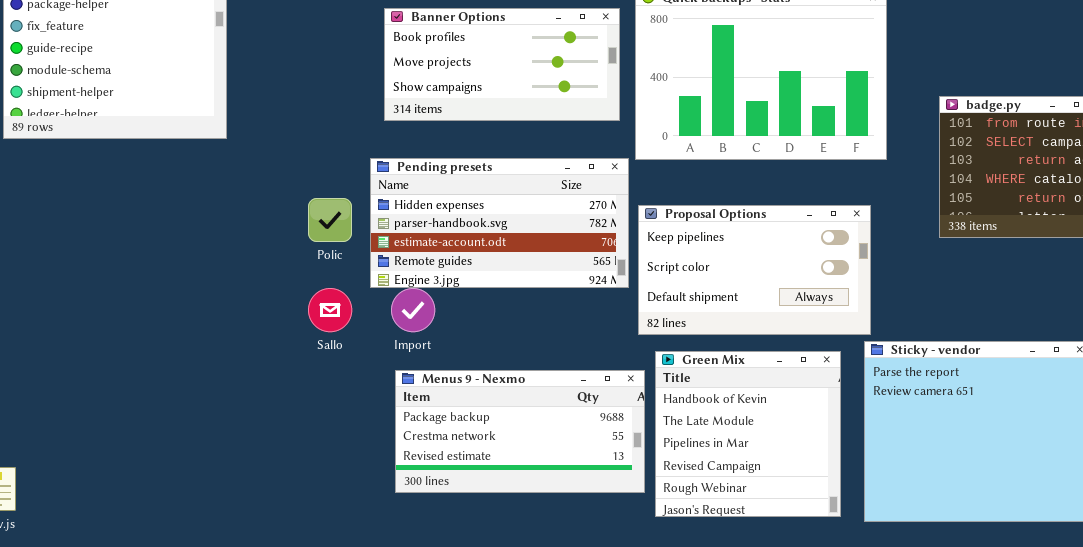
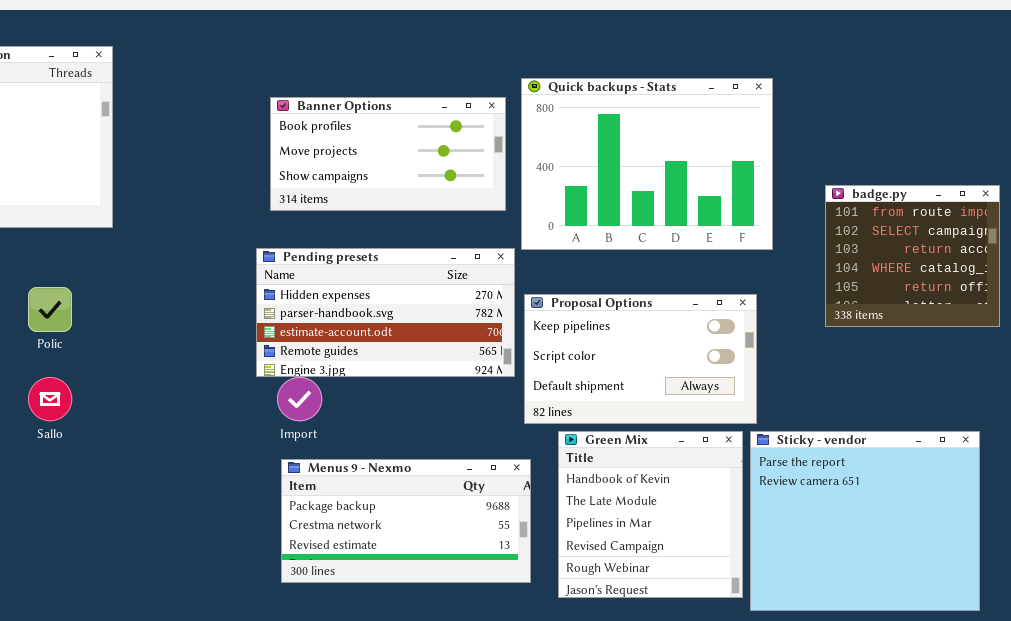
Polic: [308,198,352,242] -> [28,287,72,332], moved
Sallo: [308,288,352,332] -> [28,377,72,421], moved
Green Mix: [655,351,841,517] -> [558,431,743,598], moved

